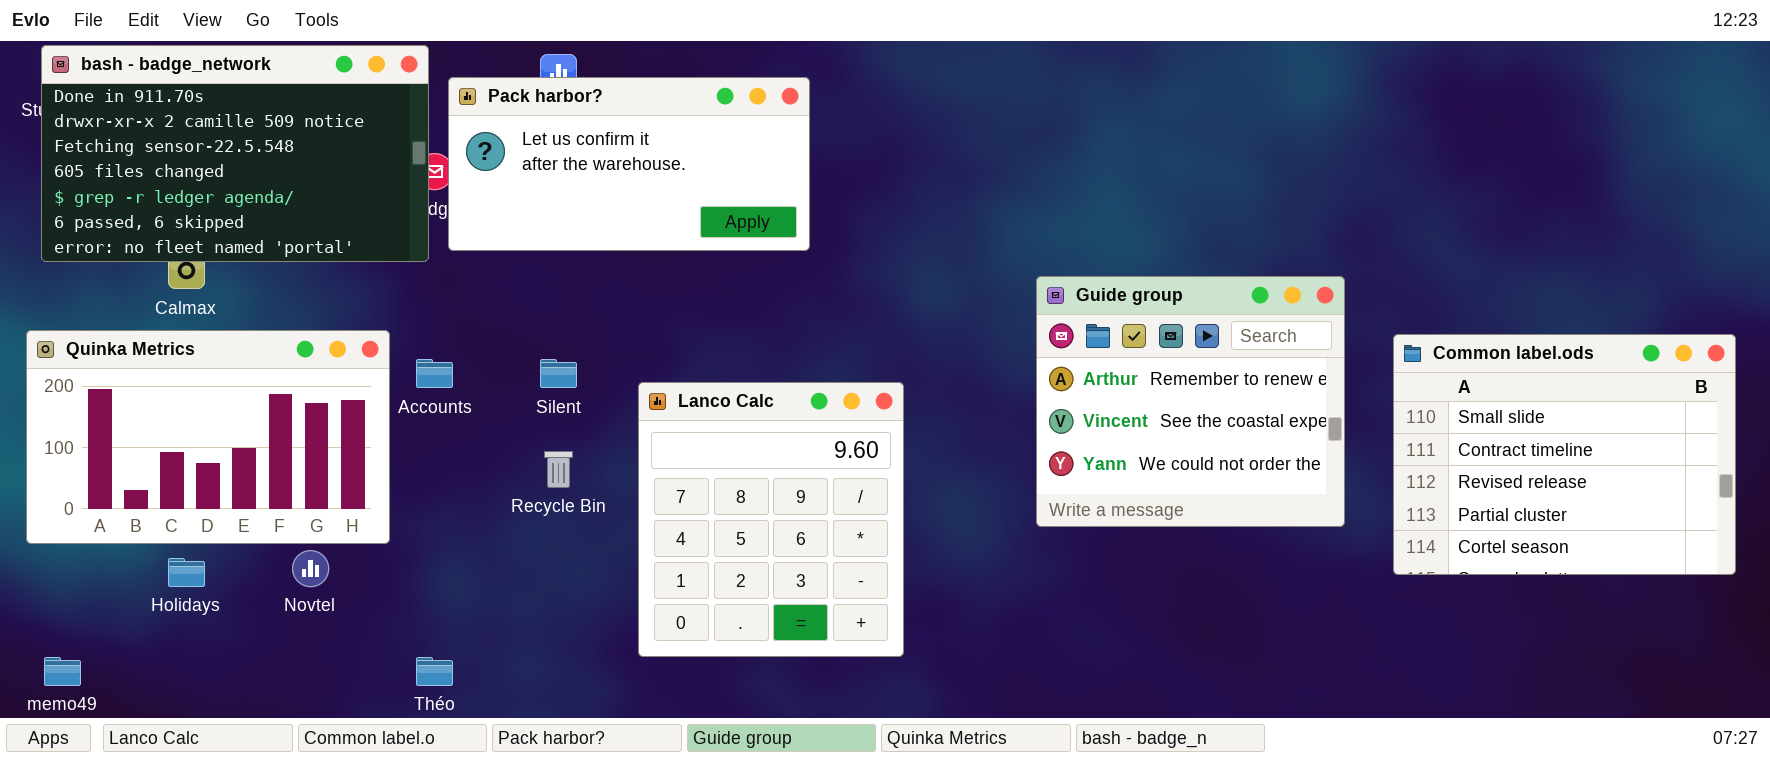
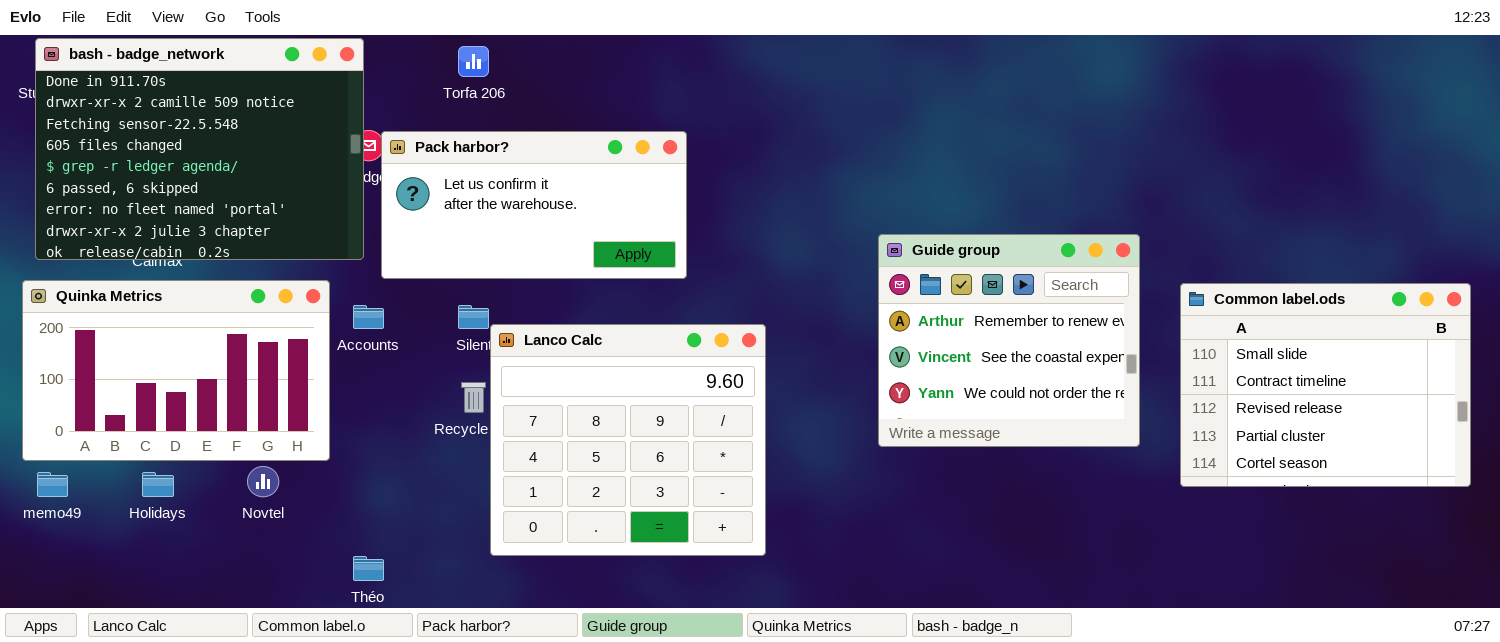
bash - badge_network: [41,45,429,262] -> [35,38,364,260], resized
Pack harbor?: [448,77,810,251] -> [381,131,687,279], moved
Lanco Calc: [638,382,904,657] -> [490,324,766,556], resized
memo49: [44,657,81,686] -> [37,472,68,497], moved

